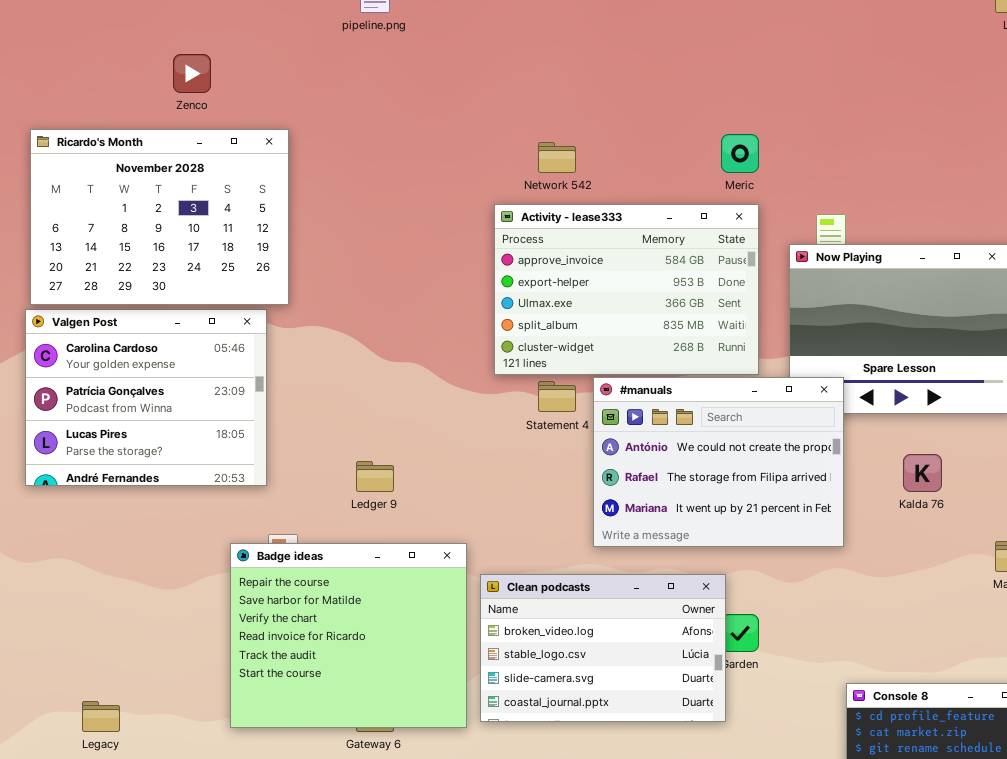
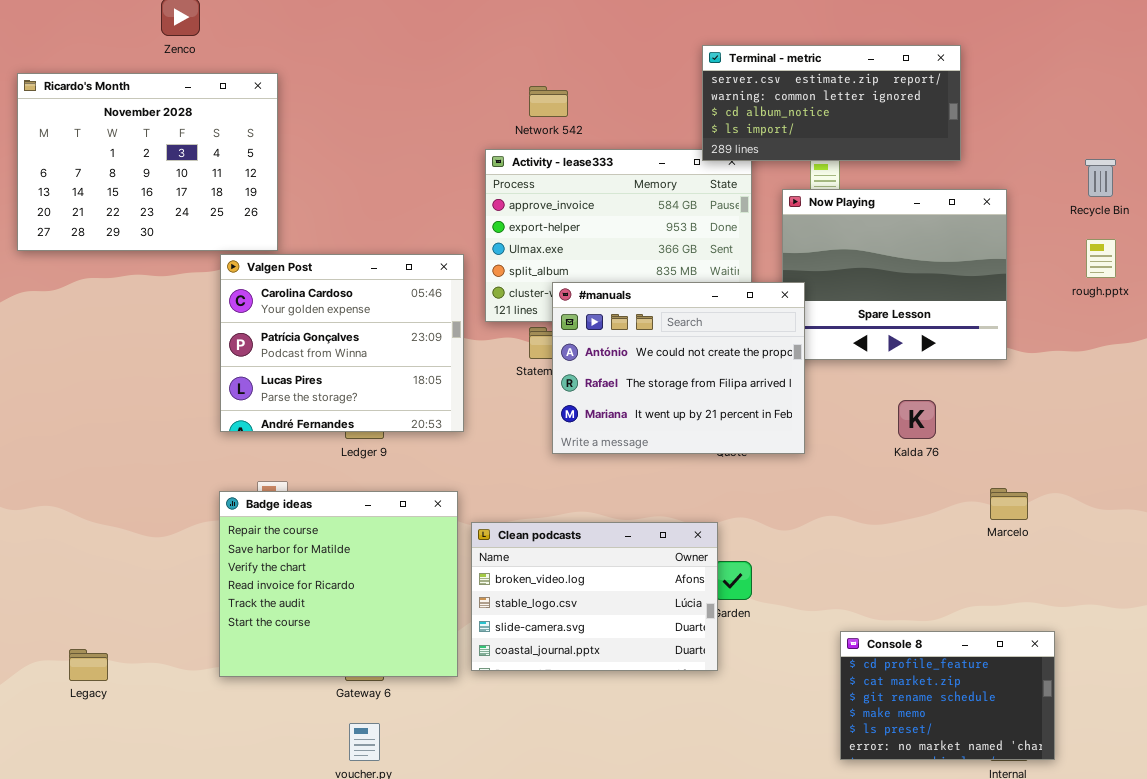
Terminal - metric: none -> [702,45,961,161], opened
Valgen Post: [25,309,267,486] -> [220,254,464,432], moved
#manuals: [593,377,844,547] -> [552,282,805,454], moved

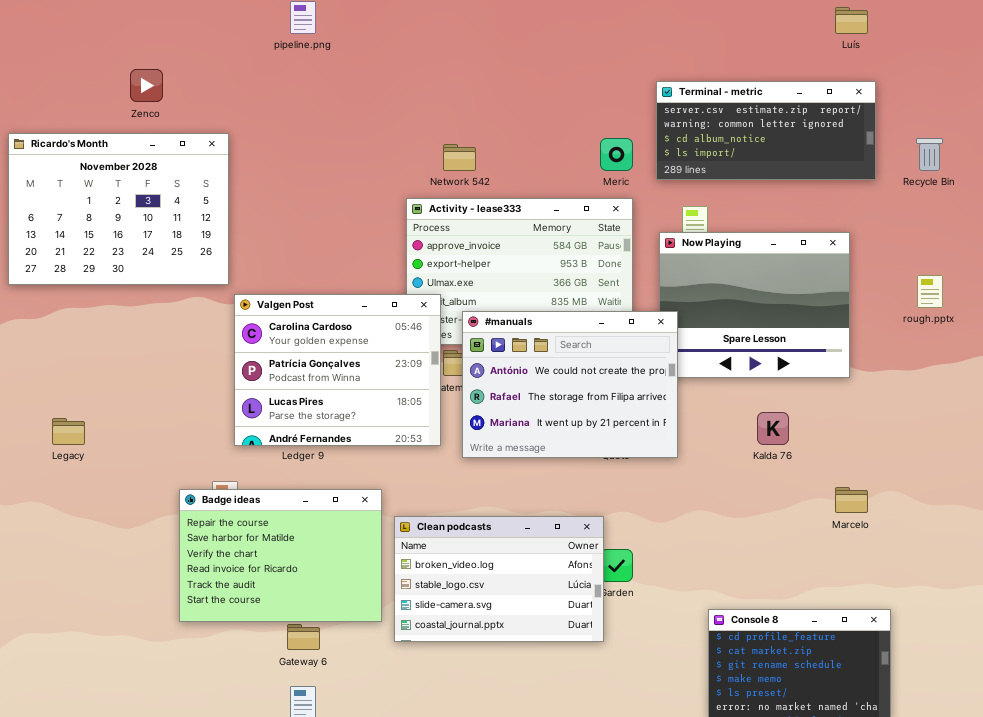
Terminal - metric: [702,45,961,161] -> [656,81,876,180], moved
Recycle Bin: [1085,159,1116,197] -> [916,138,943,171], moved
Valgen Post: [220,254,464,432] -> [234,294,441,446], moved
Badge ideas: [219,491,458,677] -> [179,489,382,622], resized
Legacy: [69,649,108,681] -> [52,418,85,445], moved

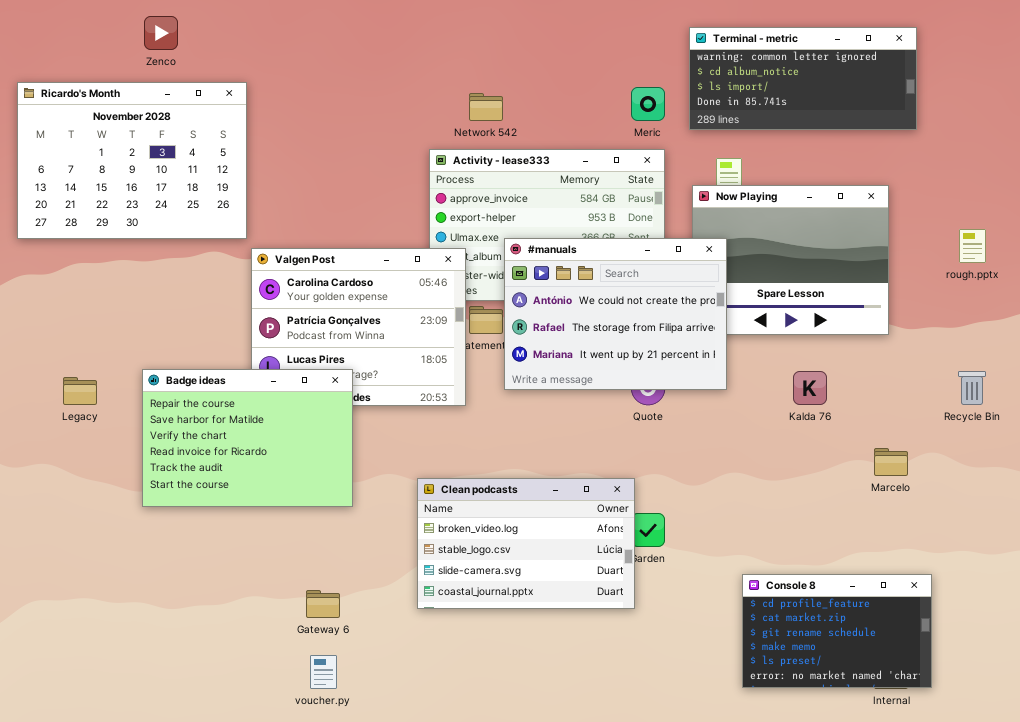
Terminal - metric: [656,81,876,180] -> [689,27,917,130], scrolled down 1 row
Recycle Bin: [916,138,943,171] -> [958,371,986,405], moved
#manuals: [462,311,678,458] -> [504,238,727,390], moved
Badge ideas: [179,489,382,622] -> [142,369,353,507], moved

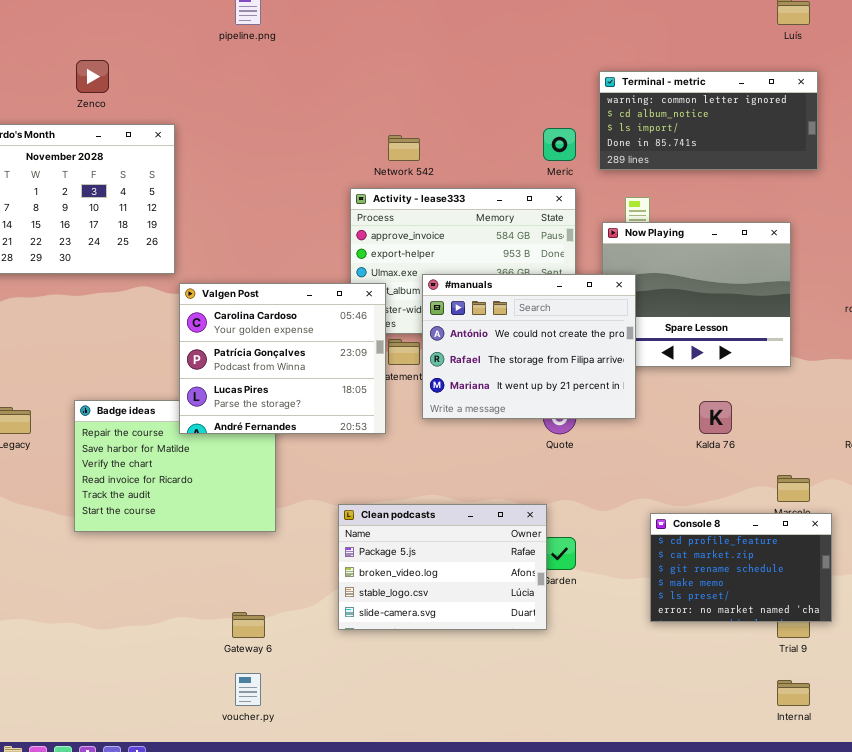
Valgen Post: [251,248,466,406] -> [179,283,386,434], raised
Clean podcasts: [417,478,635,609] -> [338,504,547,630], scrolled up 1 row
Console 8: [742,574,932,688] -> [650,513,832,622], moved

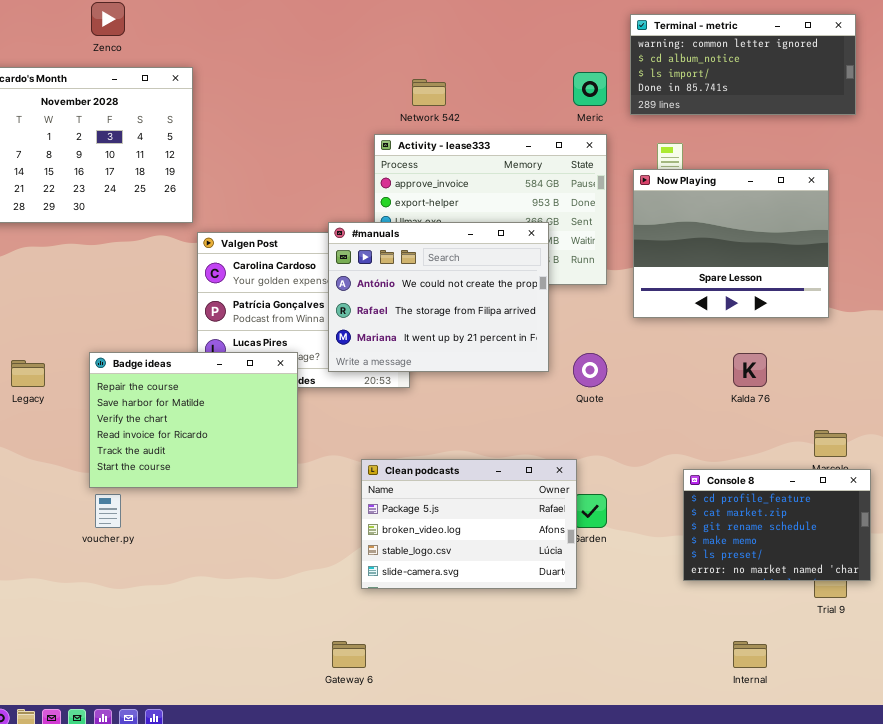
#manuals: [422,274,636,419] -> [328,222,549,372], moved
Badge ideas: [74,400,276,532] -> [89,352,298,488], raised
Gateway 6: [232,612,265,638] -> [332,641,366,668], moved
voucher.py: [235,673,261,706] -> [95,494,121,528], moved
Internal: [777,680,810,706] -> [733,641,767,668], moved

